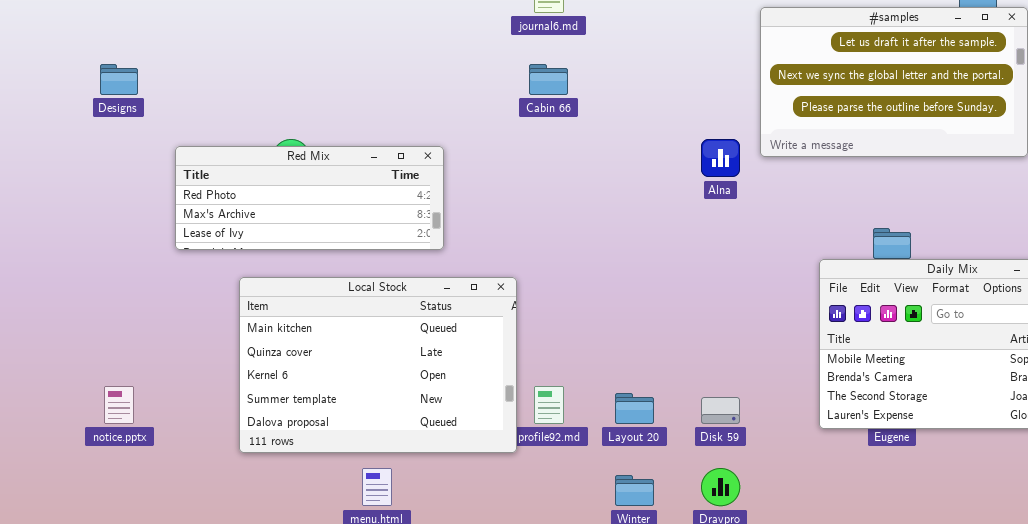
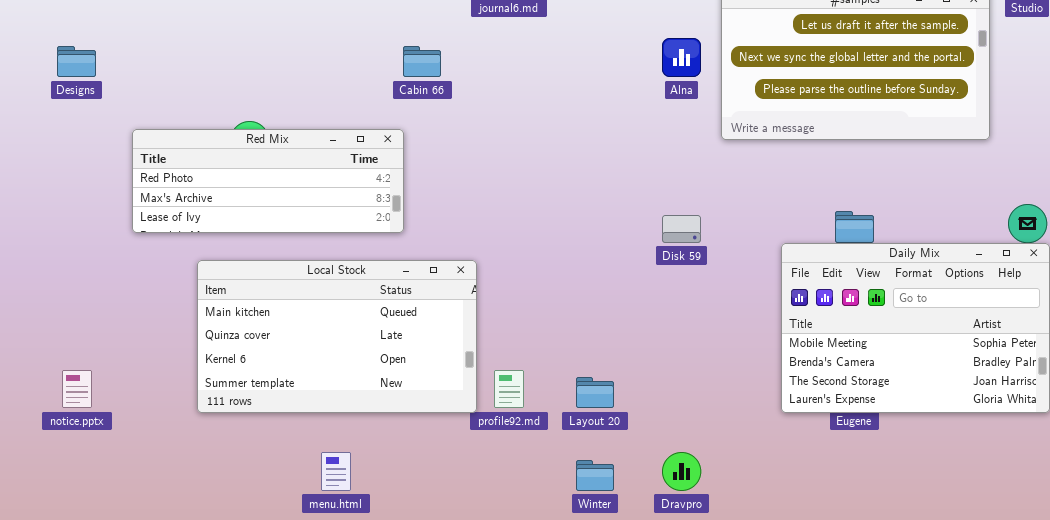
Cabin 66: [529,64,568,95] -> [403,46,441,77], moved
Alna: [701,139,740,177] -> [662,38,701,77], moved
Local Stock: [239,277,517,453] -> [197,260,477,413], resized
Disk 59: [701,397,740,424] -> [662,215,701,243], moved

